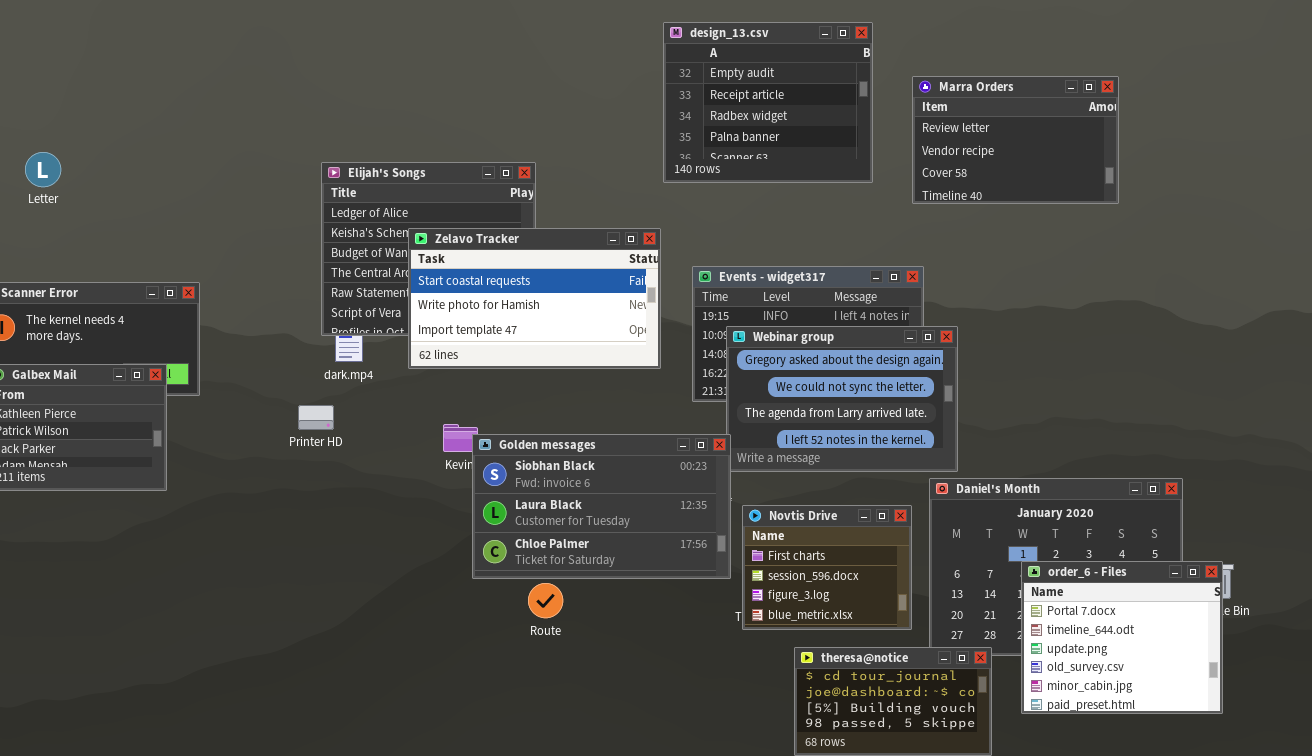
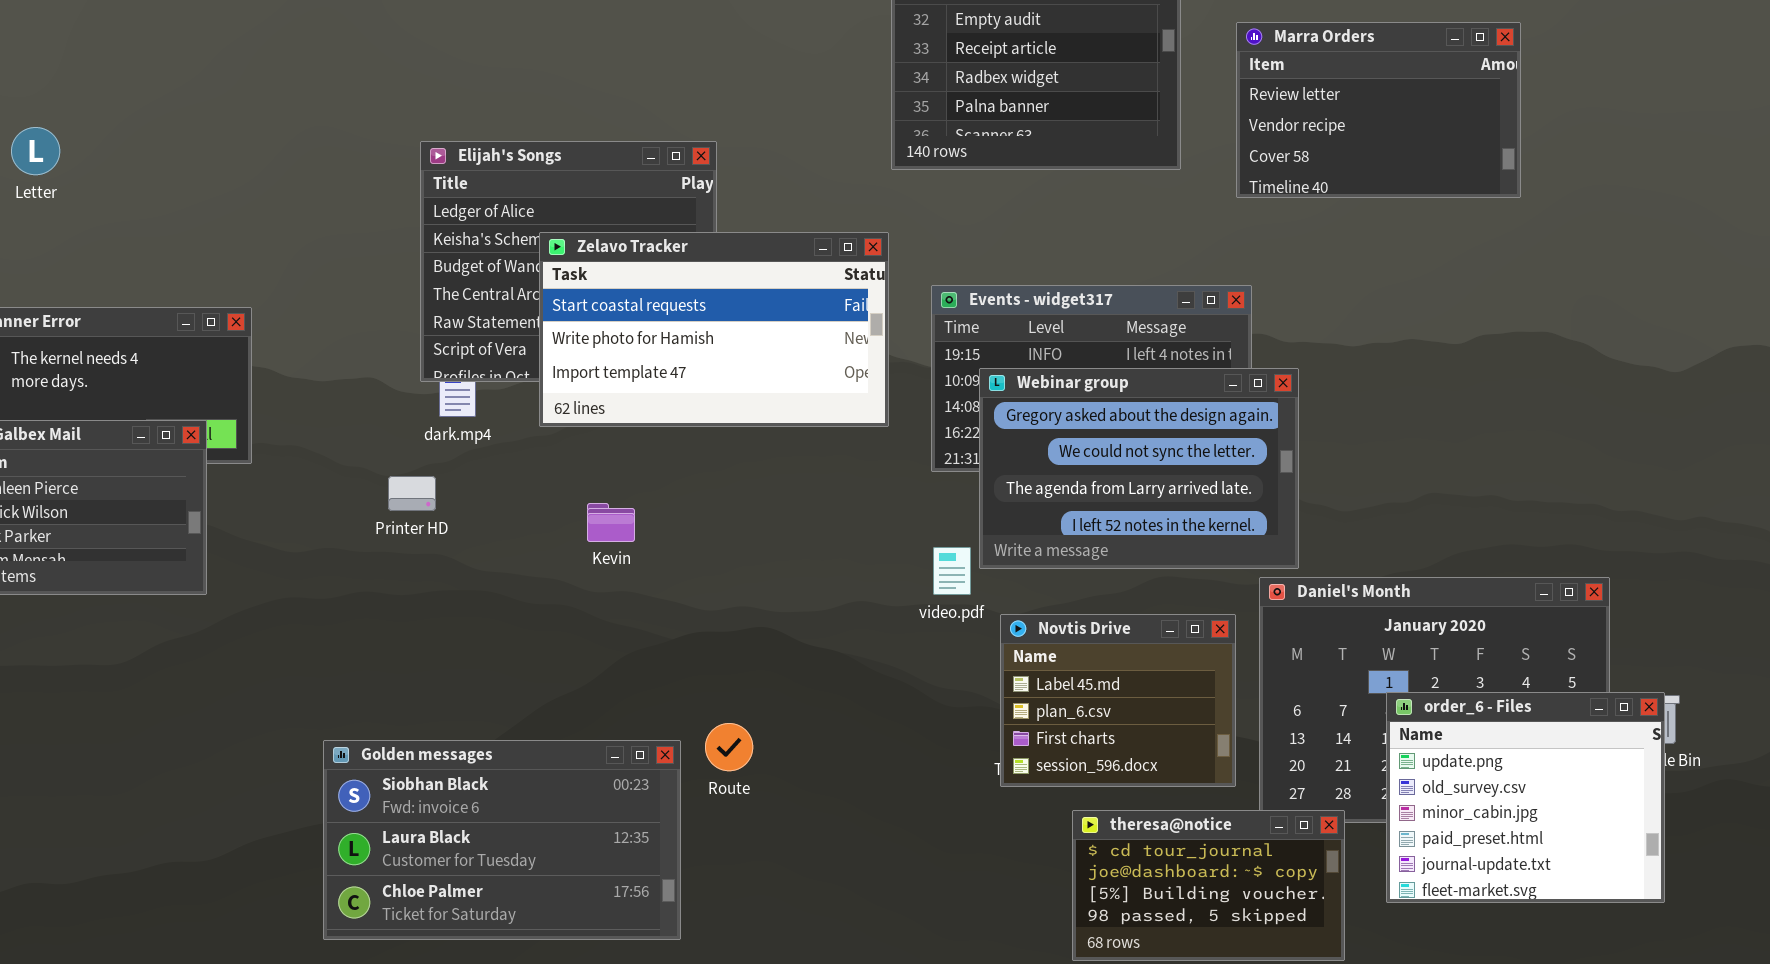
Golden messages: [472,434,731,579] -> [323,740,681,940], moved
Novtis Drive: [742,505,912,630] -> [1000,614,1236,787], scrolled up 2 rows
order_6 - Files: [1021,561,1223,714] -> [1386,692,1665,903], scrolled down 2 rows

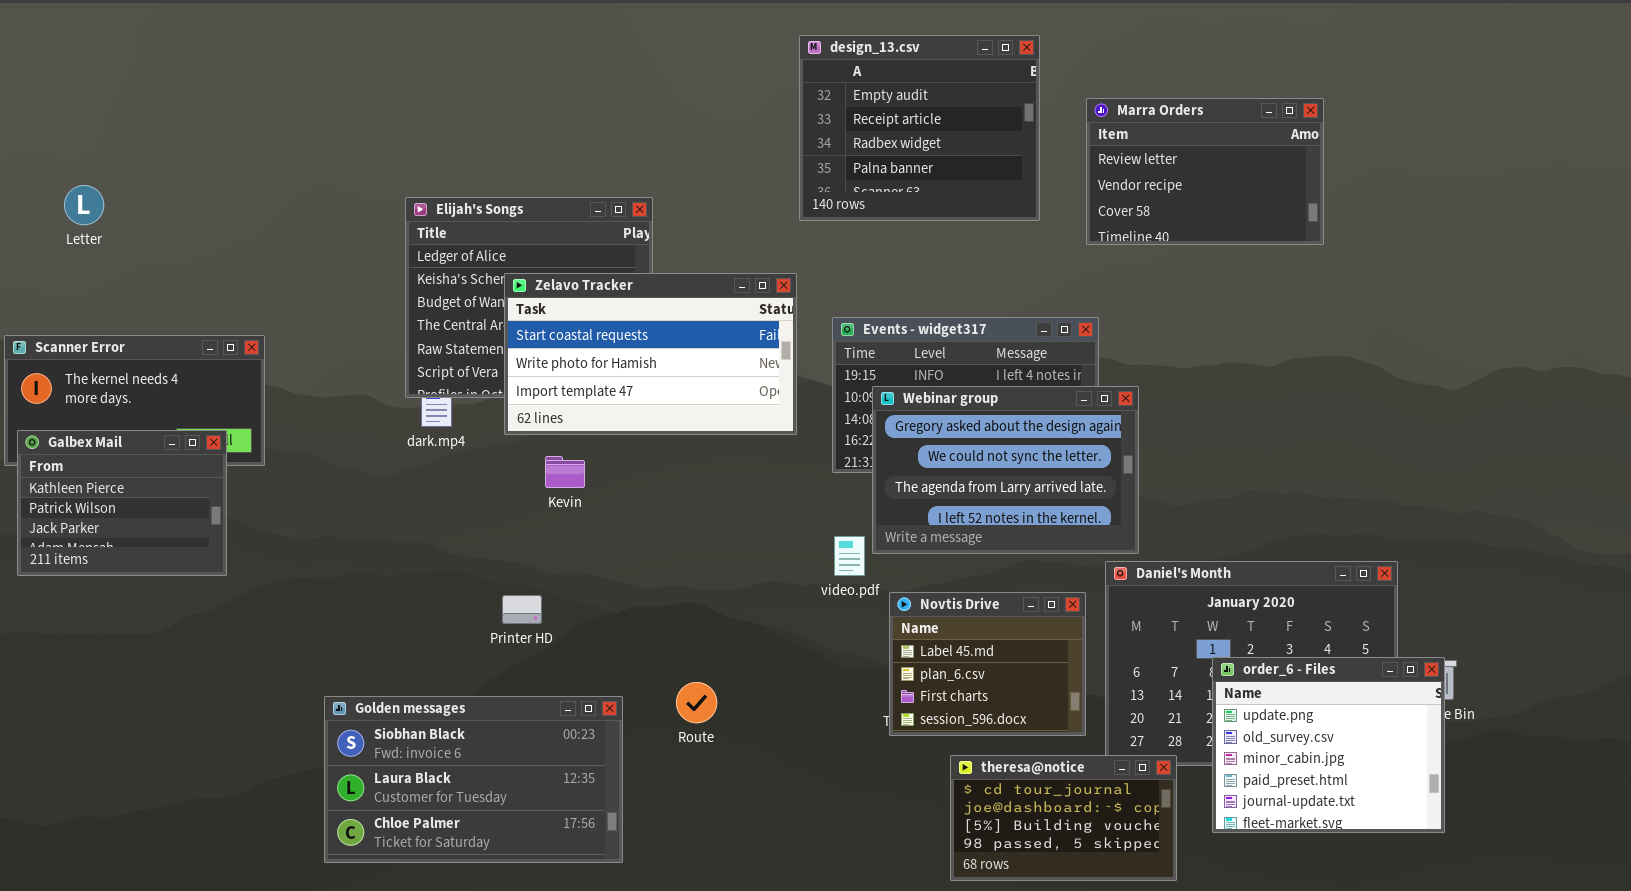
Printer HD: [388,476,436,511] -> [502,595,542,624], moved
Kevin: [587,503,635,542] -> [545,456,585,488], moved
Route: [705,723,753,771] -> [676,682,717,723], moved

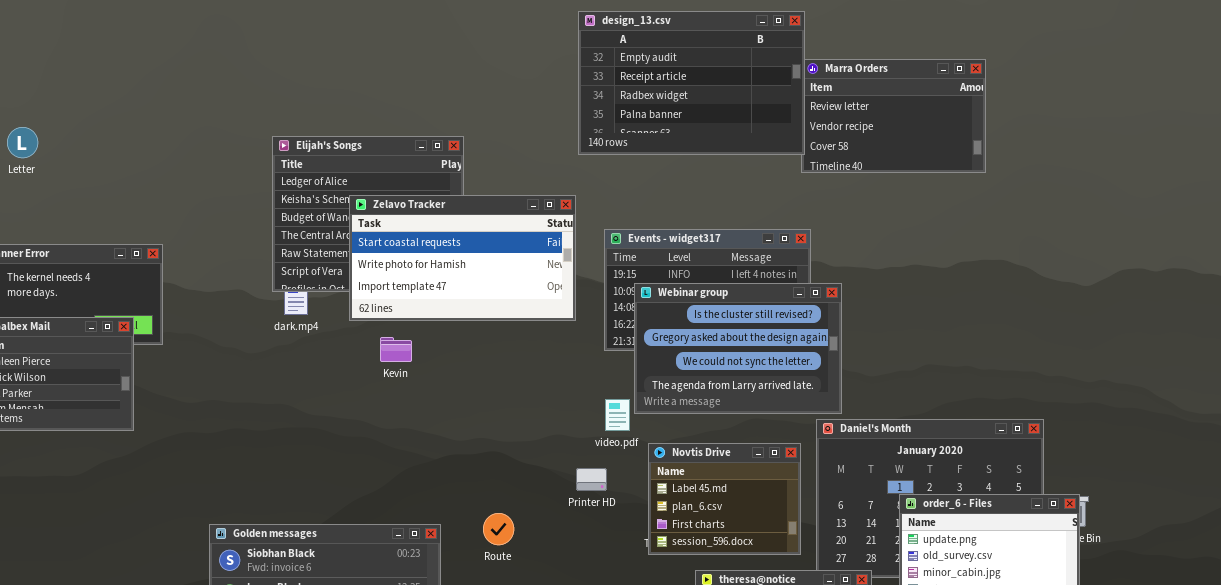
design_13.csv: [799,35,1040,221] -> [578,11,805,155], resized
Webinar group: [872,386,1139,554] -> [634,283,842,414], scrolled up 1 row
Printer HD: [502,595,542,624] -> [576,468,607,491], moved

